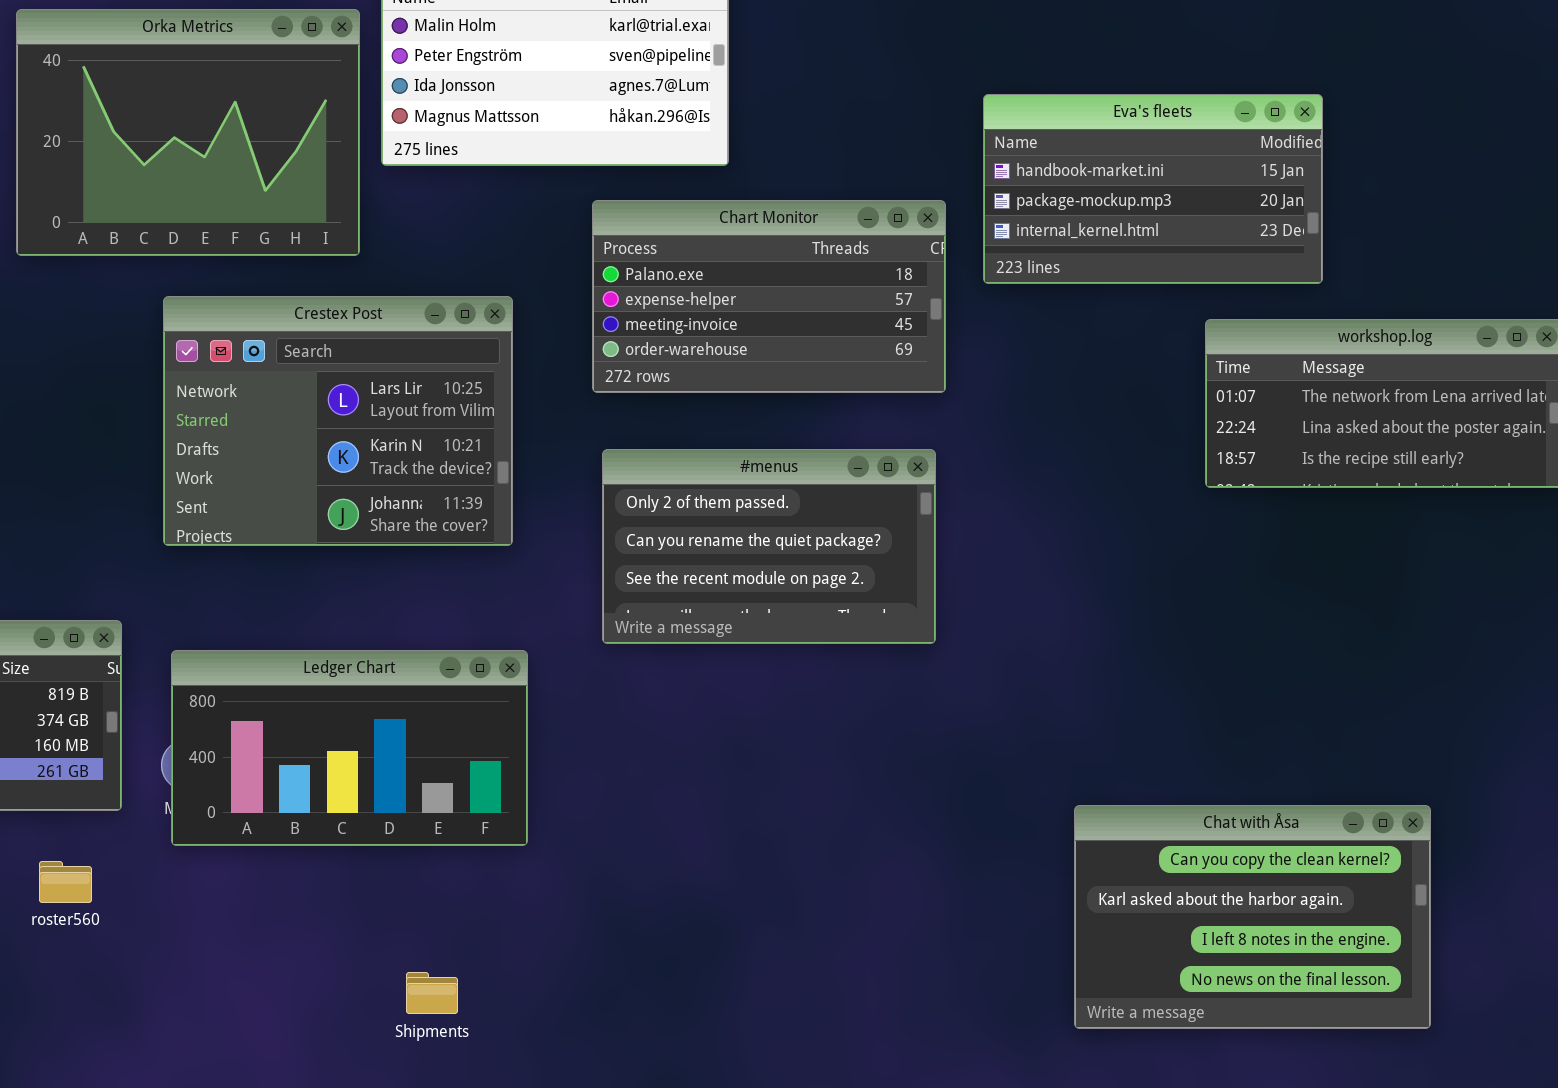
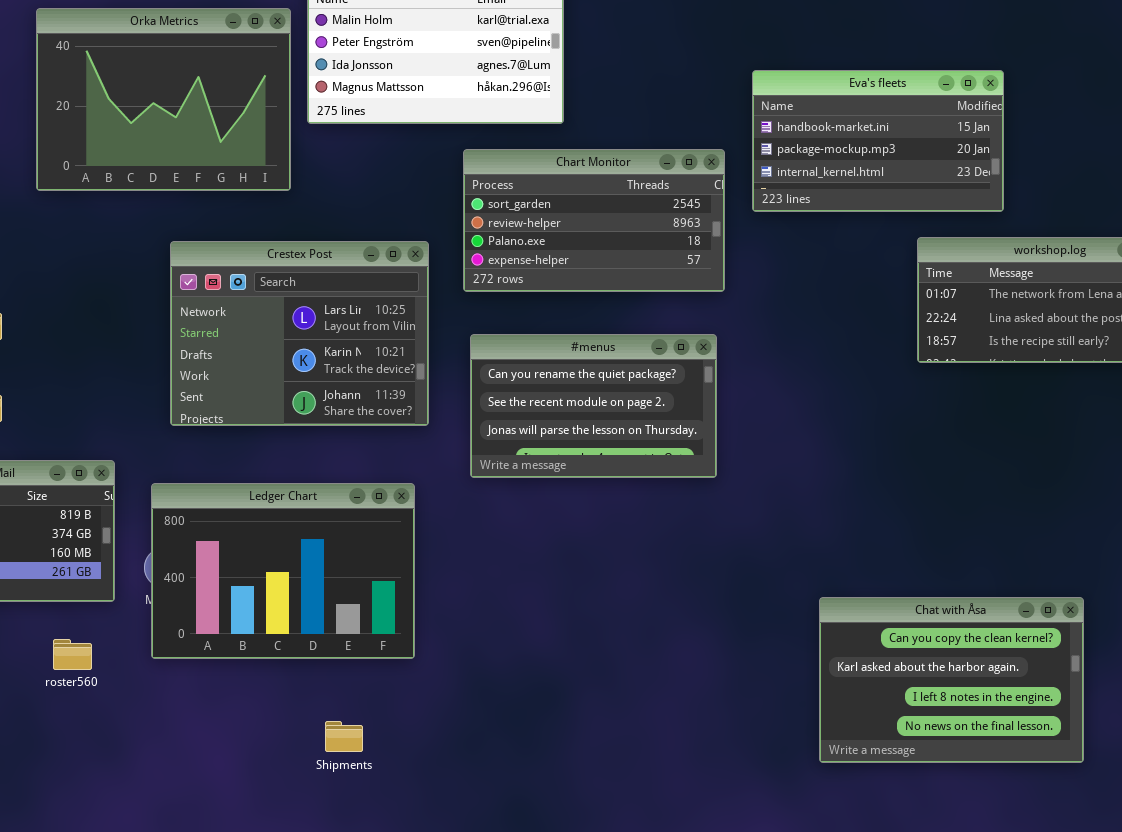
Chart Monitor: [592,200,946,393] -> [463,149,725,292], scrolled up 2 rows
Crestex Post: [163,296,513,546] -> [170,241,429,426], moved
#menus: [602,449,936,644] -> [470,334,717,478], scrolled down 1 row
Ledger Chart: [171,650,528,846] -> [151,483,415,659], resized

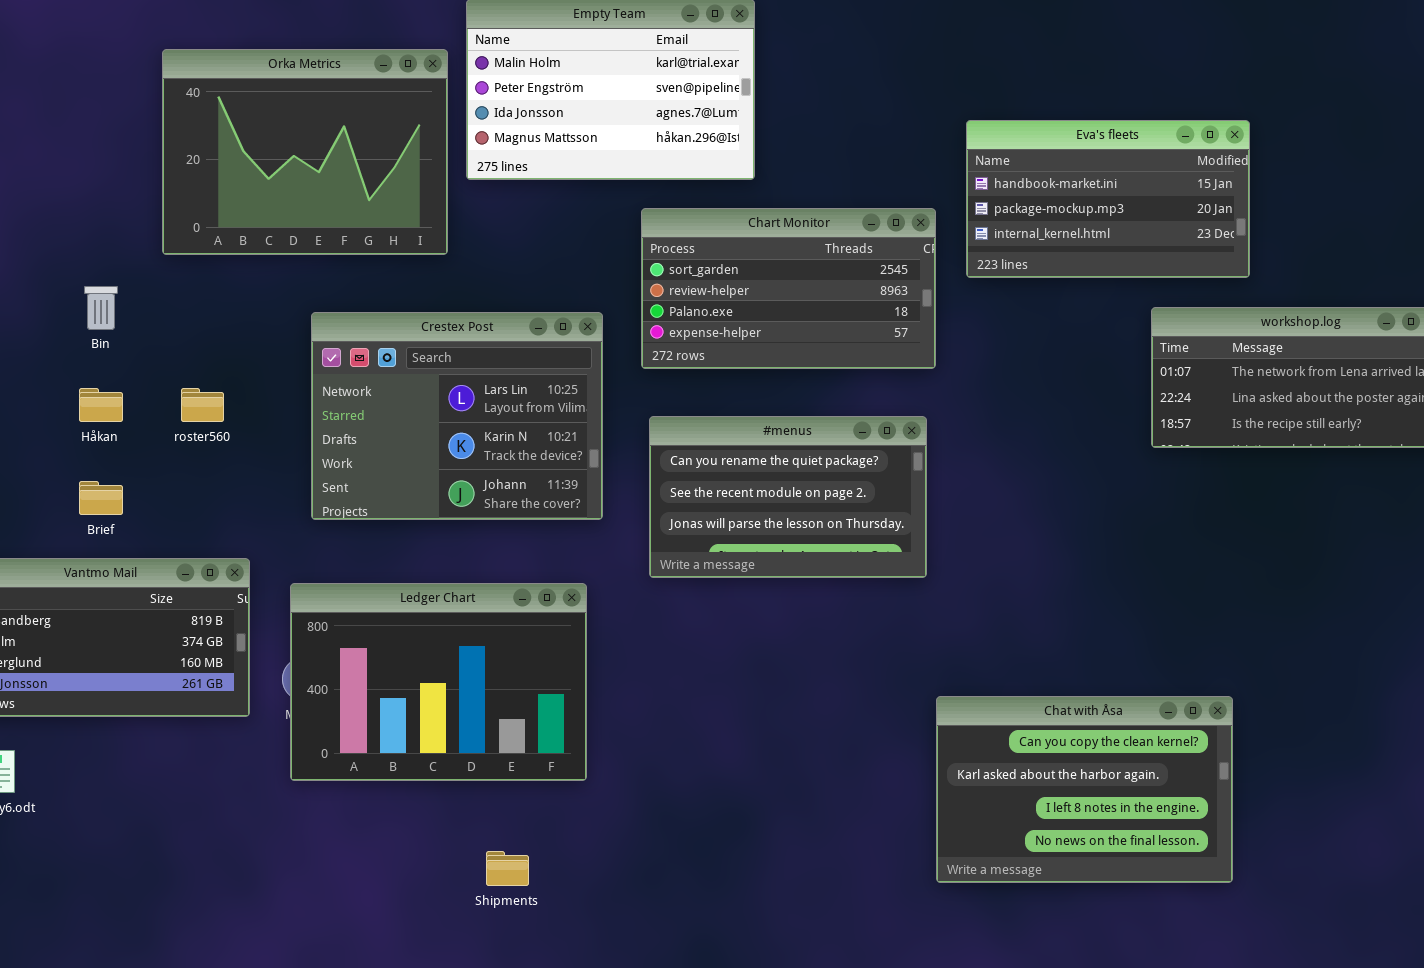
Chat with Åsa: [819,597,1084,763] -> [936,696,1233,883], moved
roster560: [53,639,92,670] -> [181,388,224,422], moved

